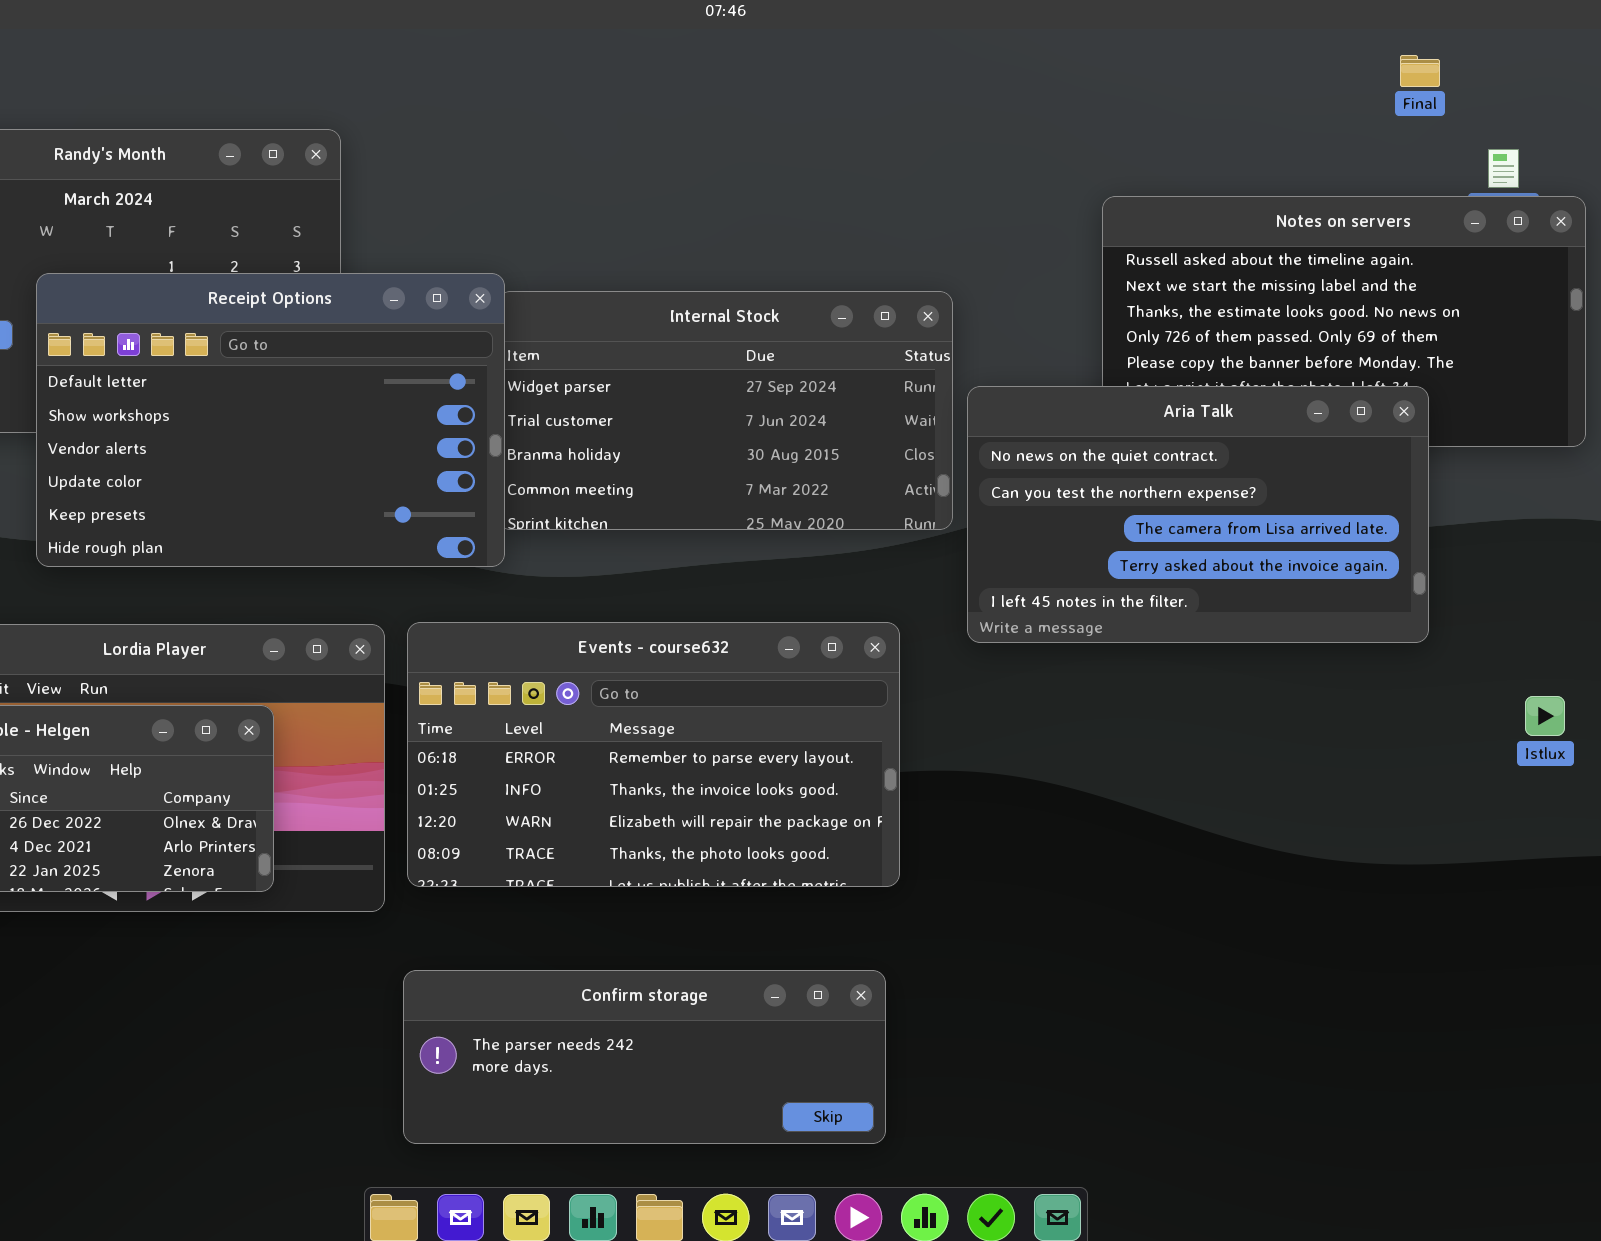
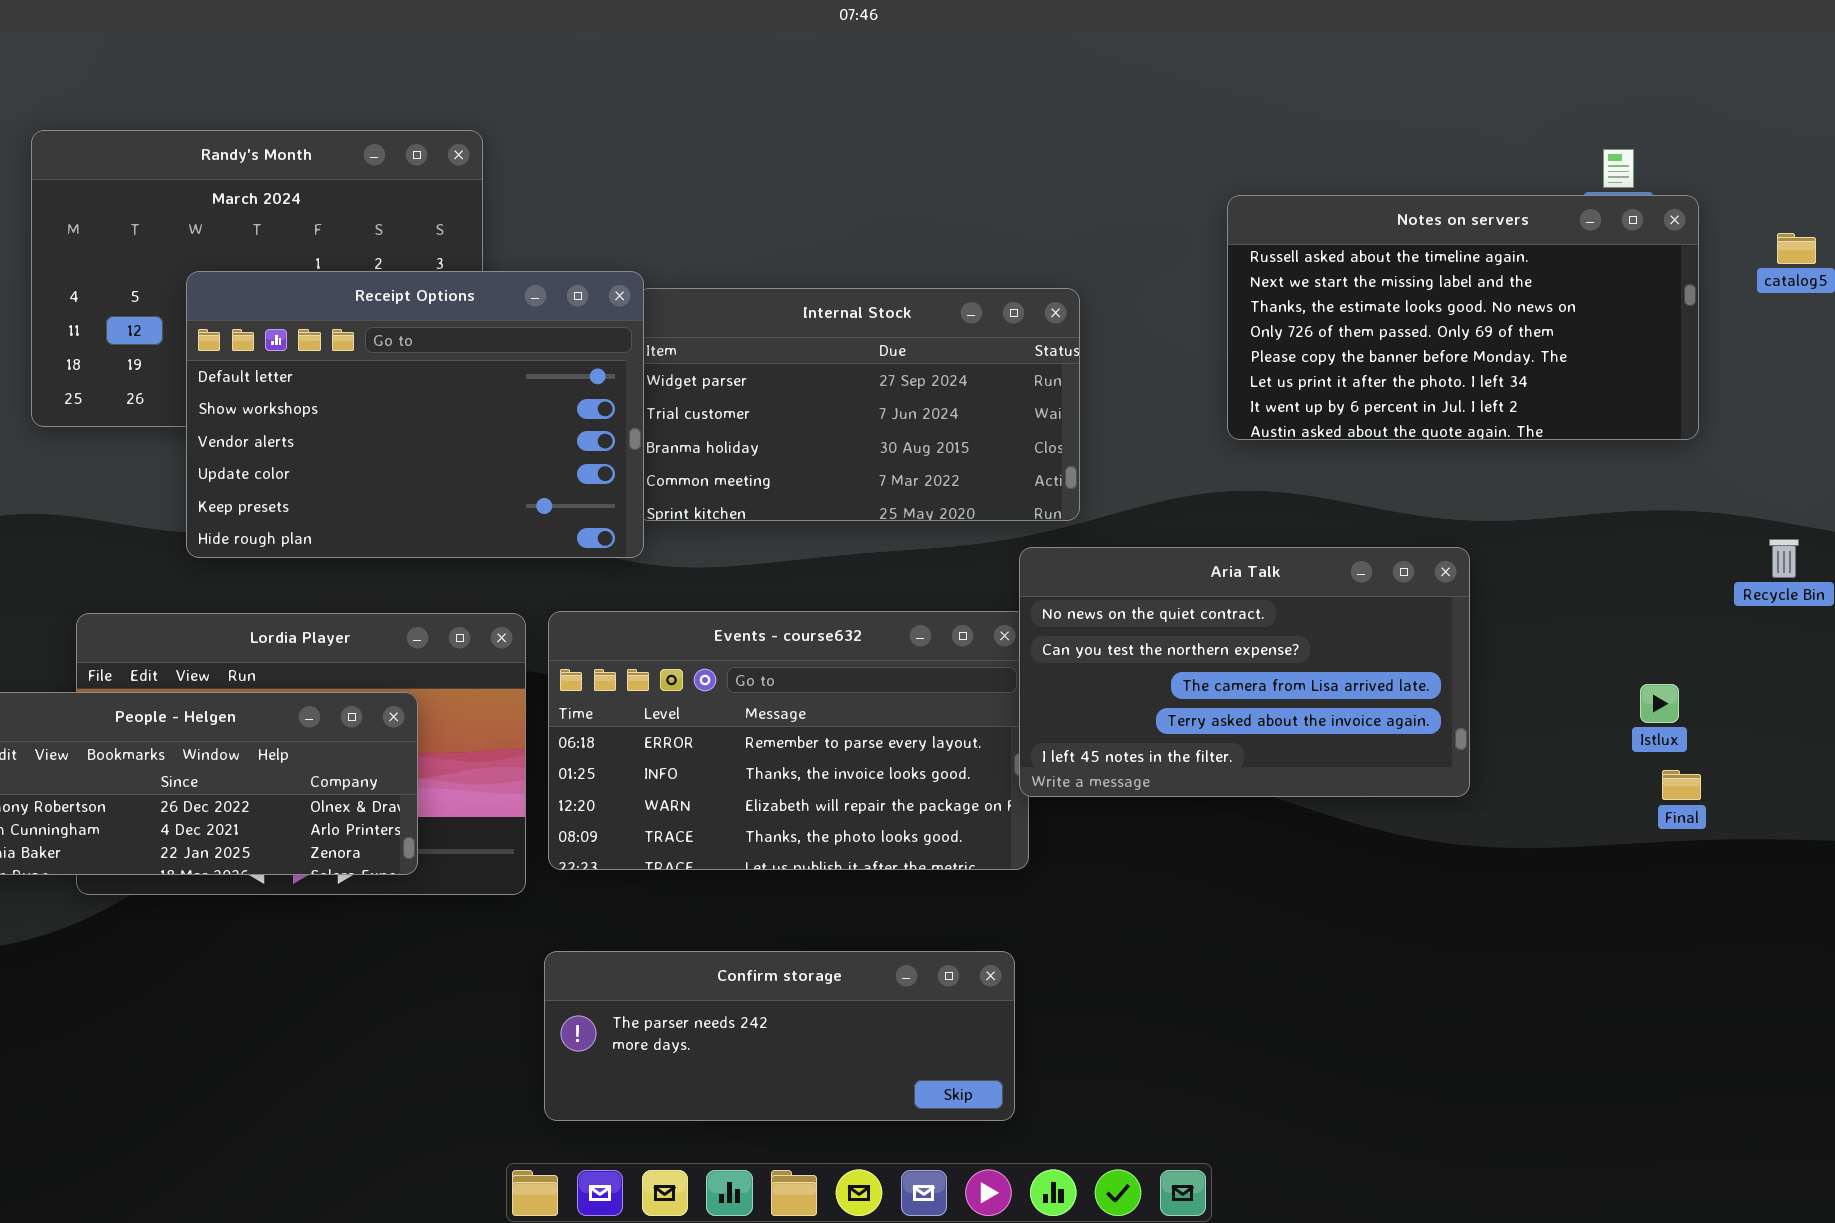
Final: [1400,55,1440,87] -> [1662,770,1701,800], moved
Aria Talk: [967,386,1429,643] -> [1019,547,1470,797], moved

